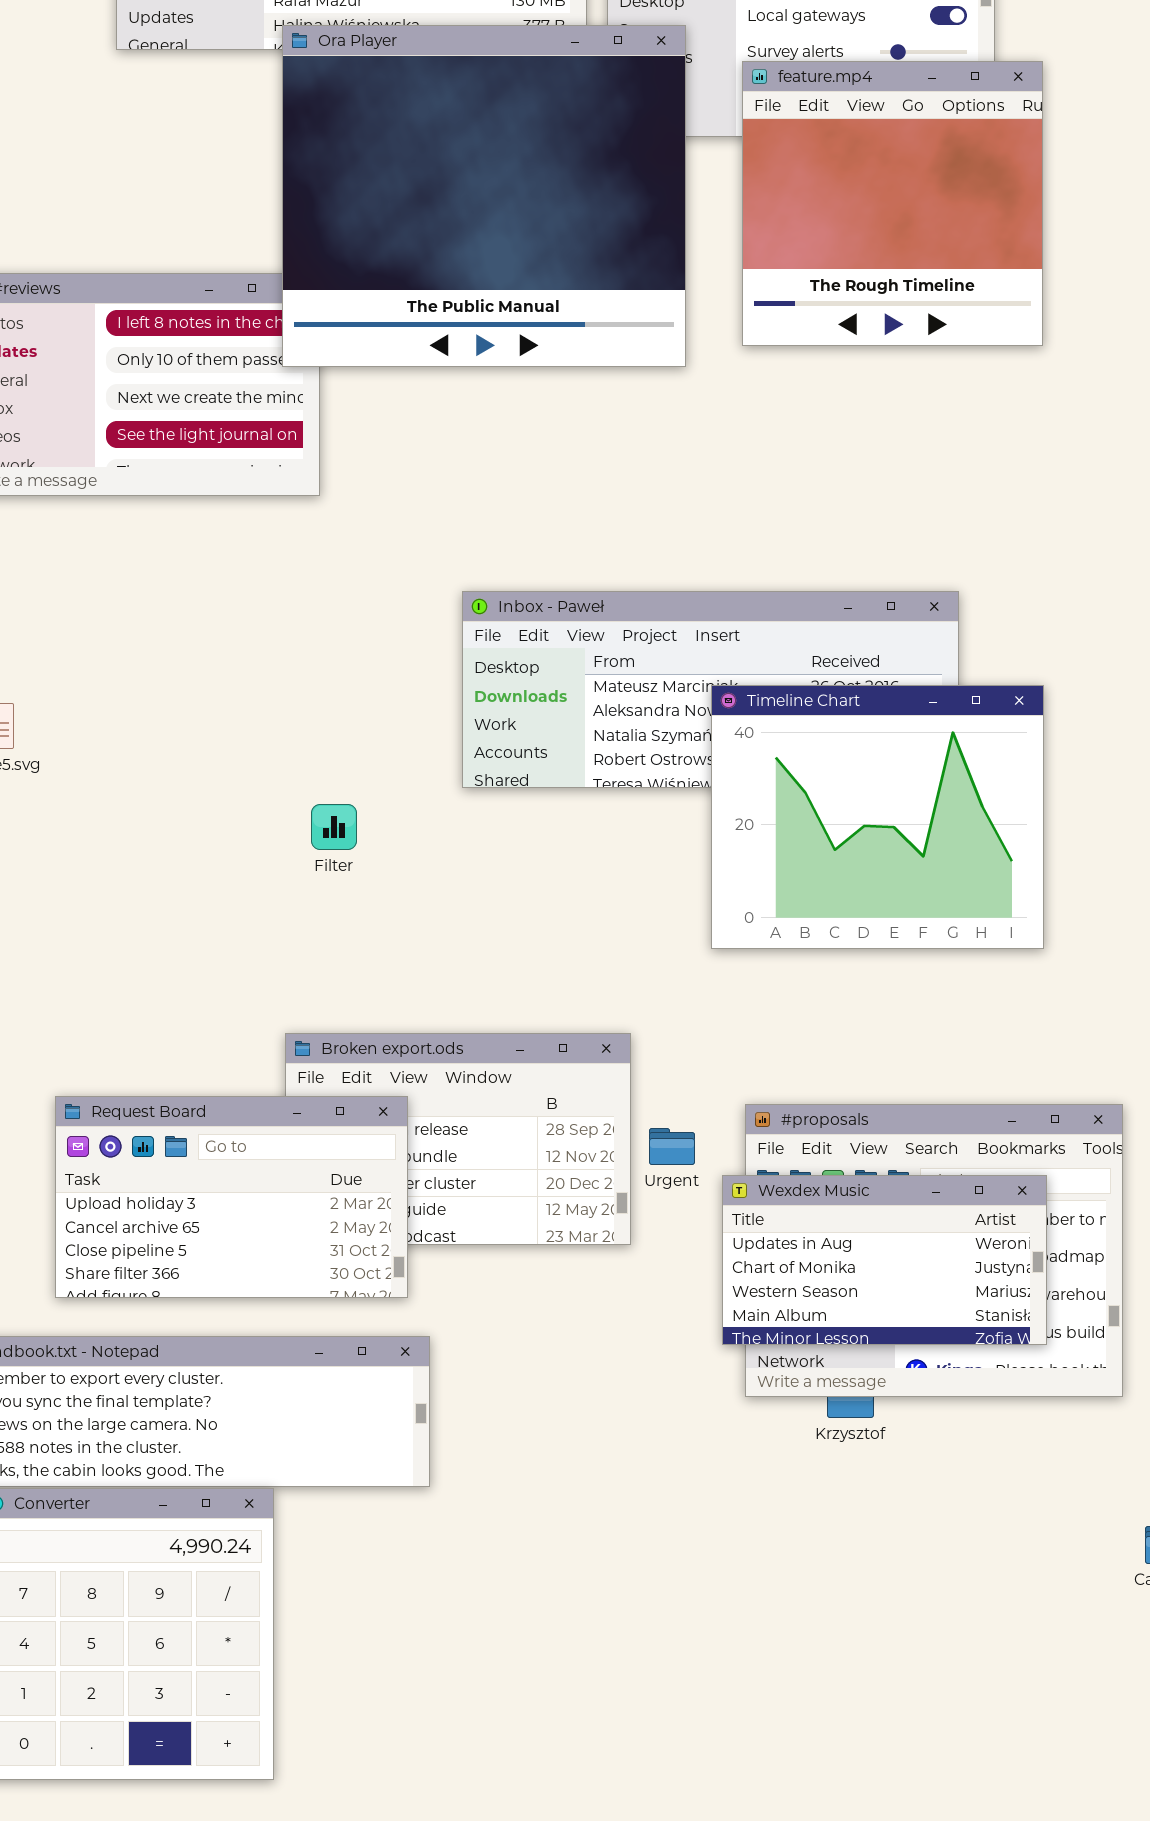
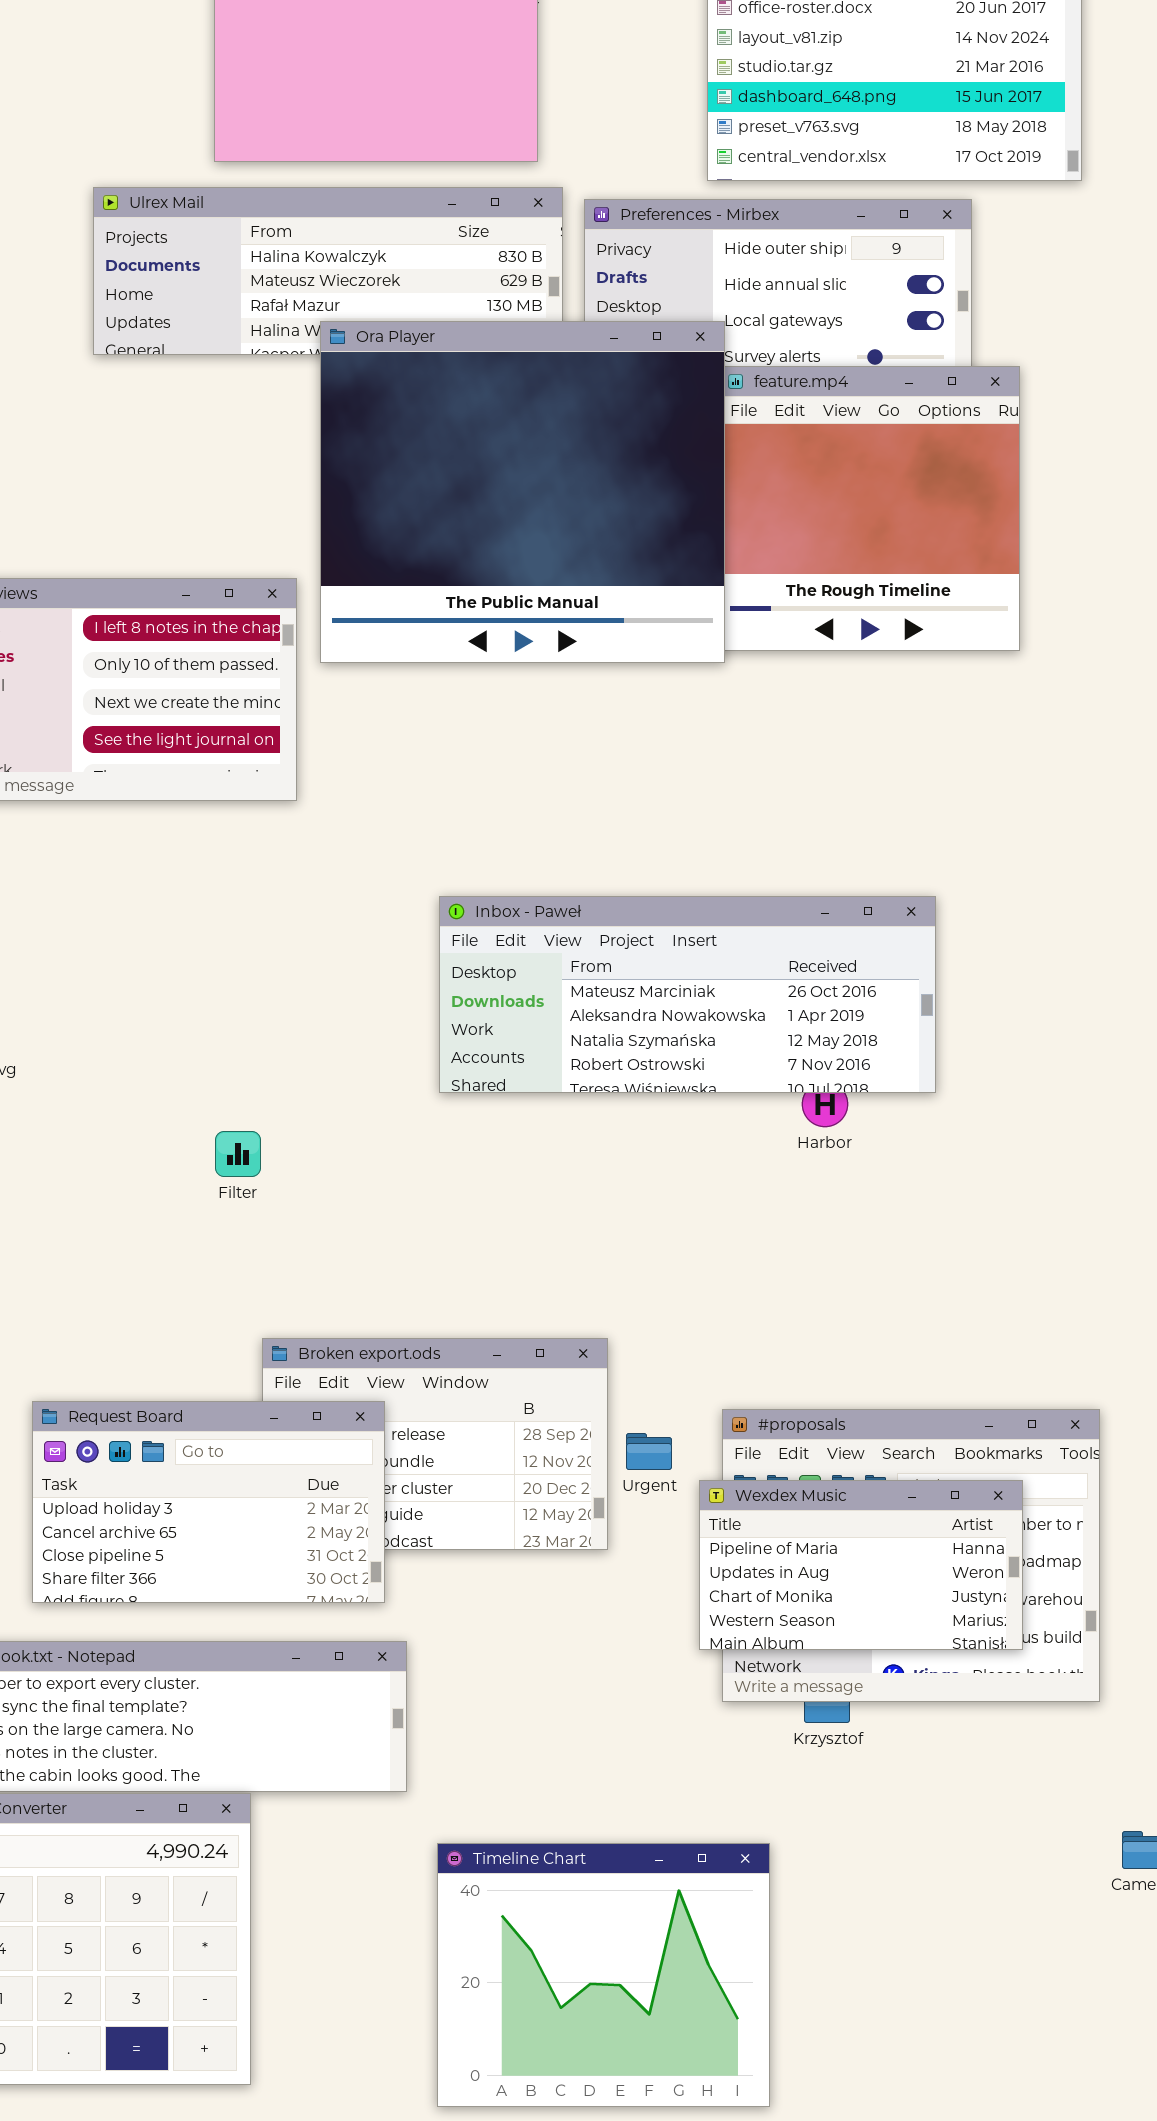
Ora Player: [282,25,686,367] -> [320,321,725,663], moved
Timeline Chart: [711,685,1044,949] -> [437,1843,770,2107], moved
Filter: [311,804,357,850] -> [215,1131,261,1177], moved
Wexdex Music: [722,1175,1047,1345] -> [699,1480,1023,1650], scrolled up 1 row

